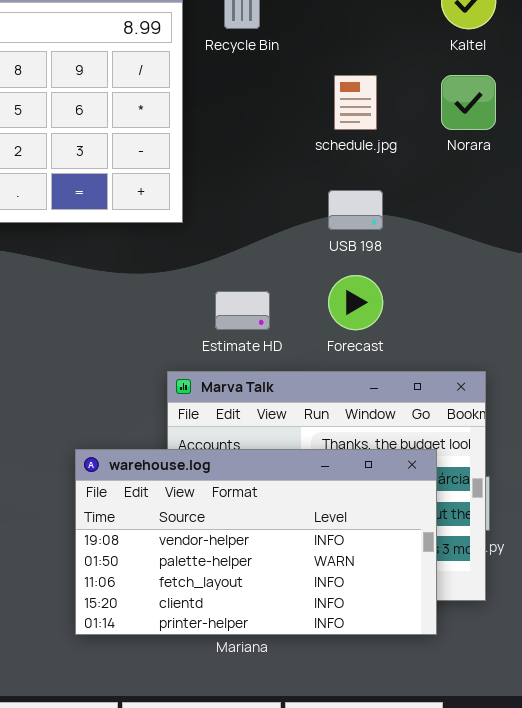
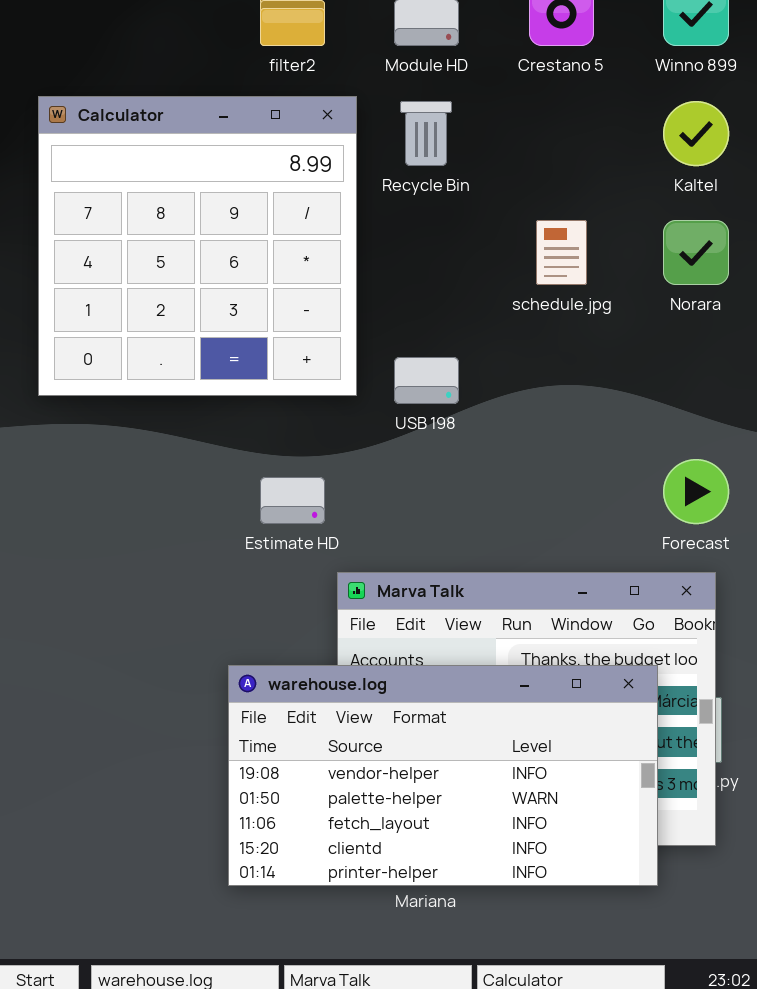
USB 198: [328,190,383,230] -> [394,357,459,404], moved
Forecast: [328,275,383,330] -> [663,459,729,524], moved
Estimate HD: [215,291,270,330] -> [260,477,325,524], moved

